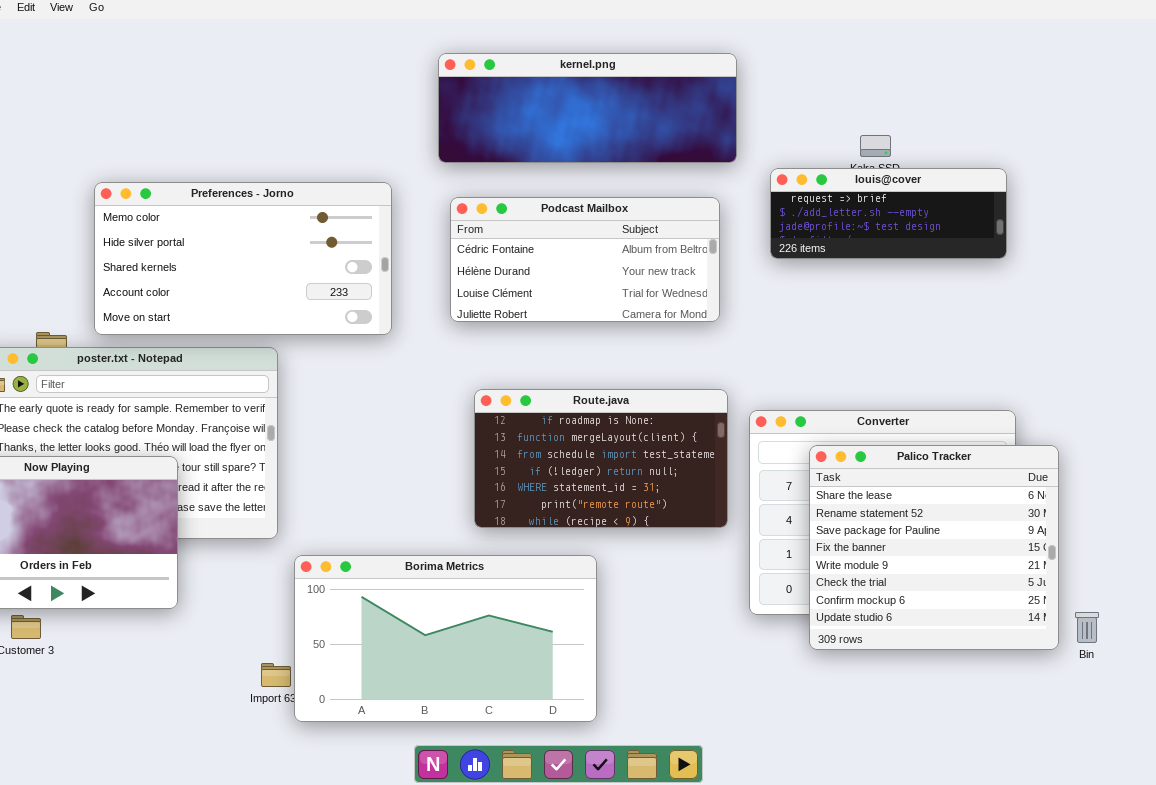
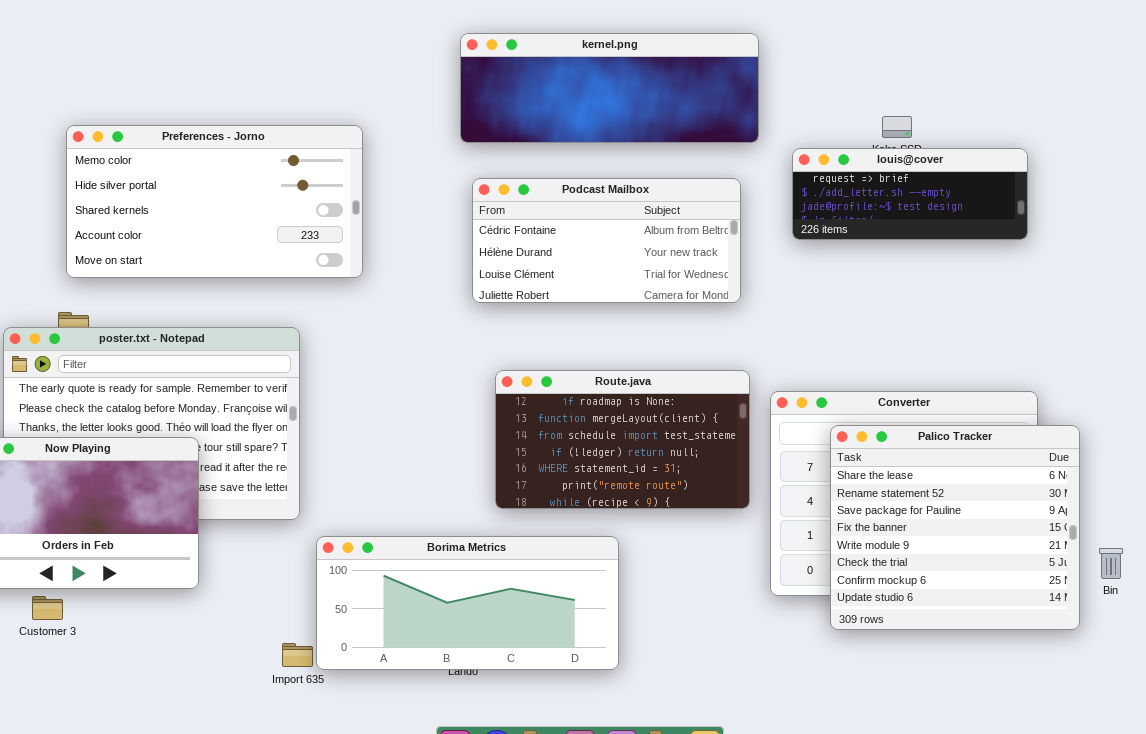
Preferences - Jorno: [94,182,392,335] -> [66,125,363,278], moved
Borima Metrics: [294,555,597,722] -> [316,536,619,670], resized
Bin: [1075,612,1099,643] -> [1099,548,1123,579], moved

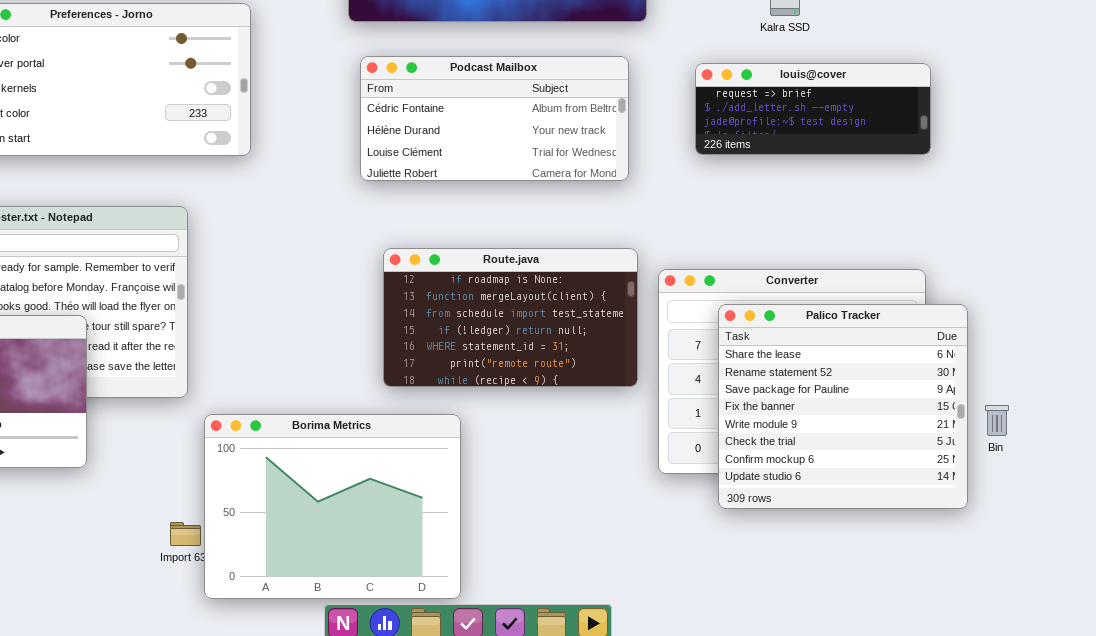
louis@cover: [792,148,1028,240] -> [695,63,931,155], moved
Borima Metrics: [316,536,619,670] -> [204,414,461,599], resized
Bin: [1099,548,1123,579] -> [985,405,1009,436], moved

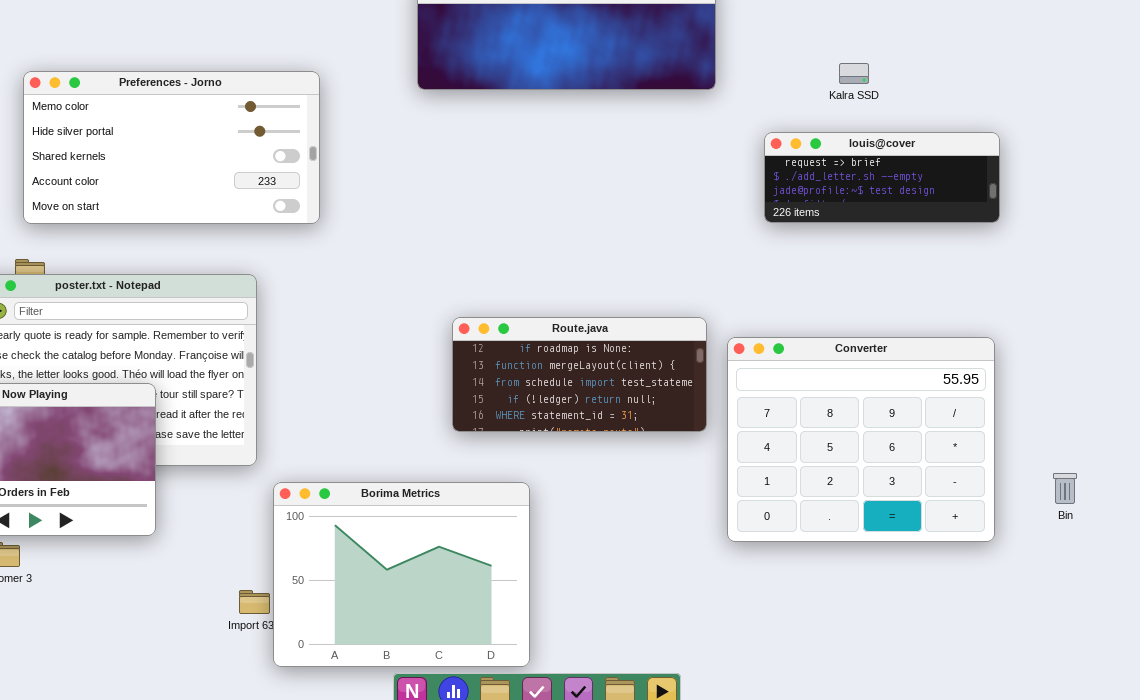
Podcast Mailbox: [360,56,629,181] -> none, closed
Route.java: [383,248,638,387] -> [452,317,707,432], resized
Palico Tracker: [718,304,968,509] -> none, closed

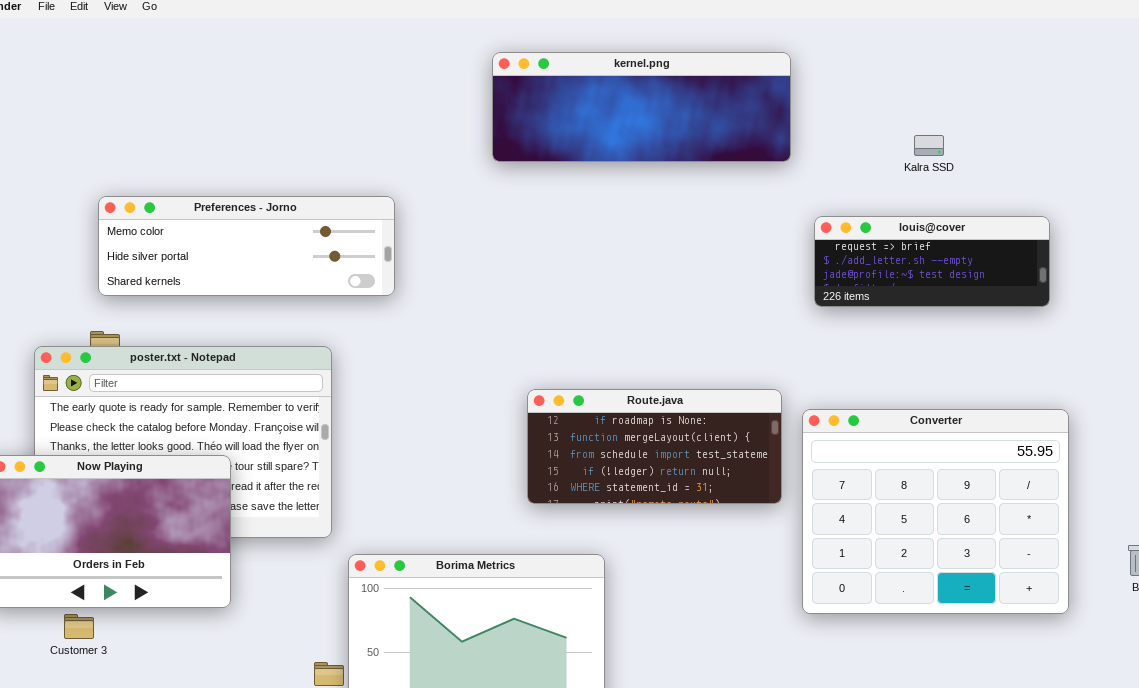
Preferences - Jorno: [23,71,320,224] -> [98,196,395,296], resized
louis@cover: [764,132,1000,223] -> [814,216,1050,307], moved

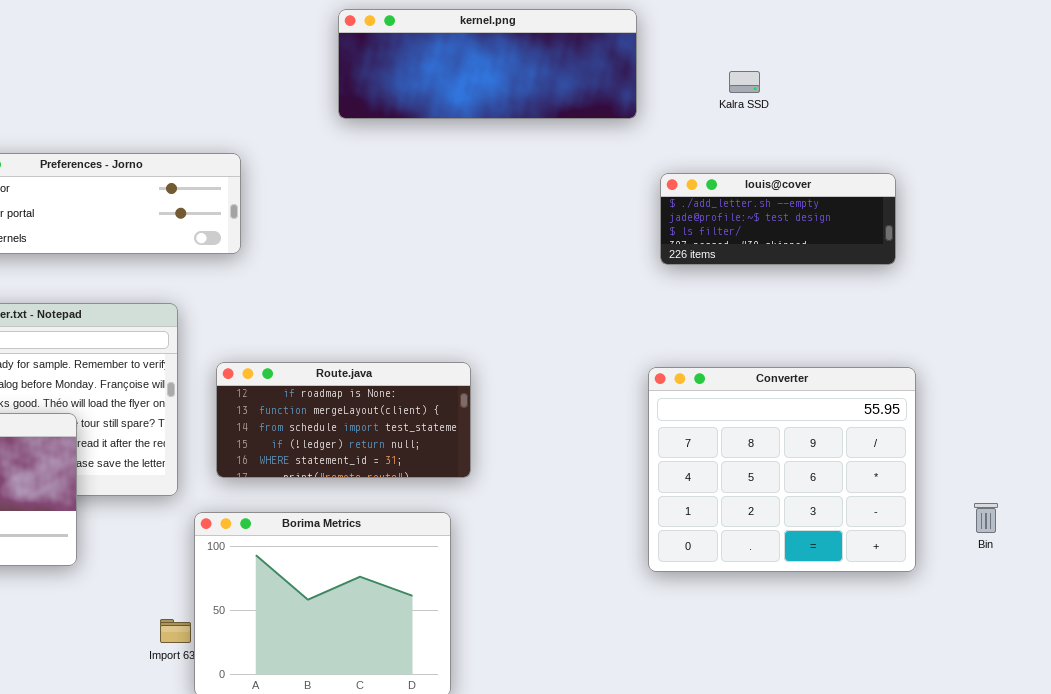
Kalra SSD: [914,135,944,156] -> [729,71,760,93], moved
louis@cover: [814,216,1050,307] -> [660,173,896,265], scrolled down 1 row
Route.java: [527,389,782,504] -> [216,362,471,478], moved

